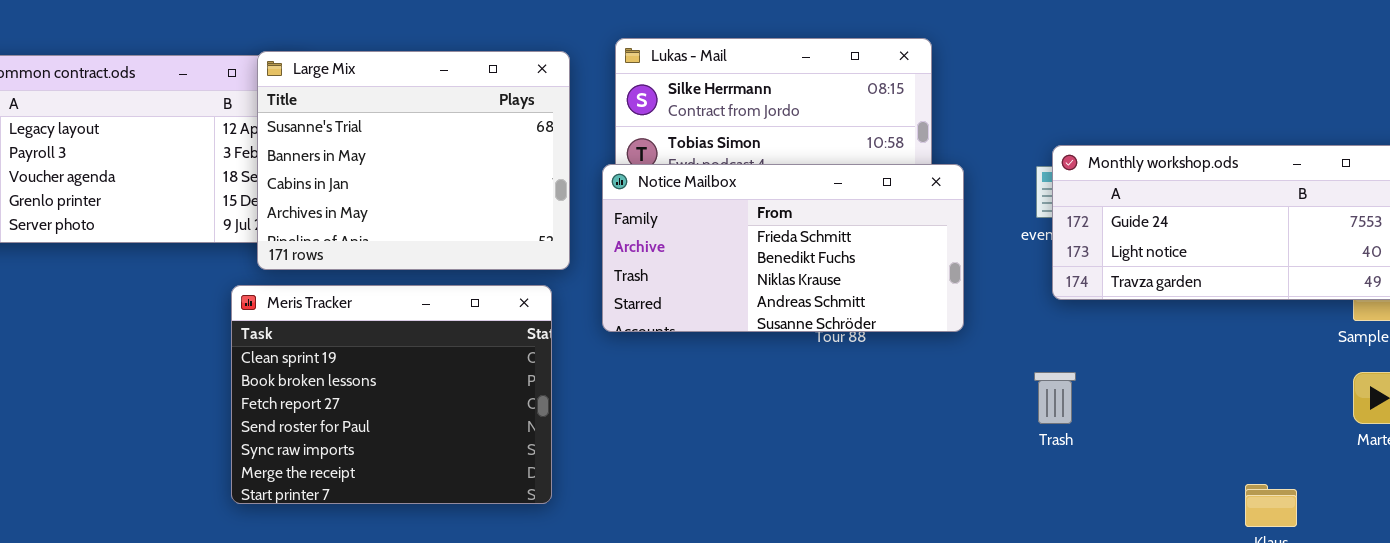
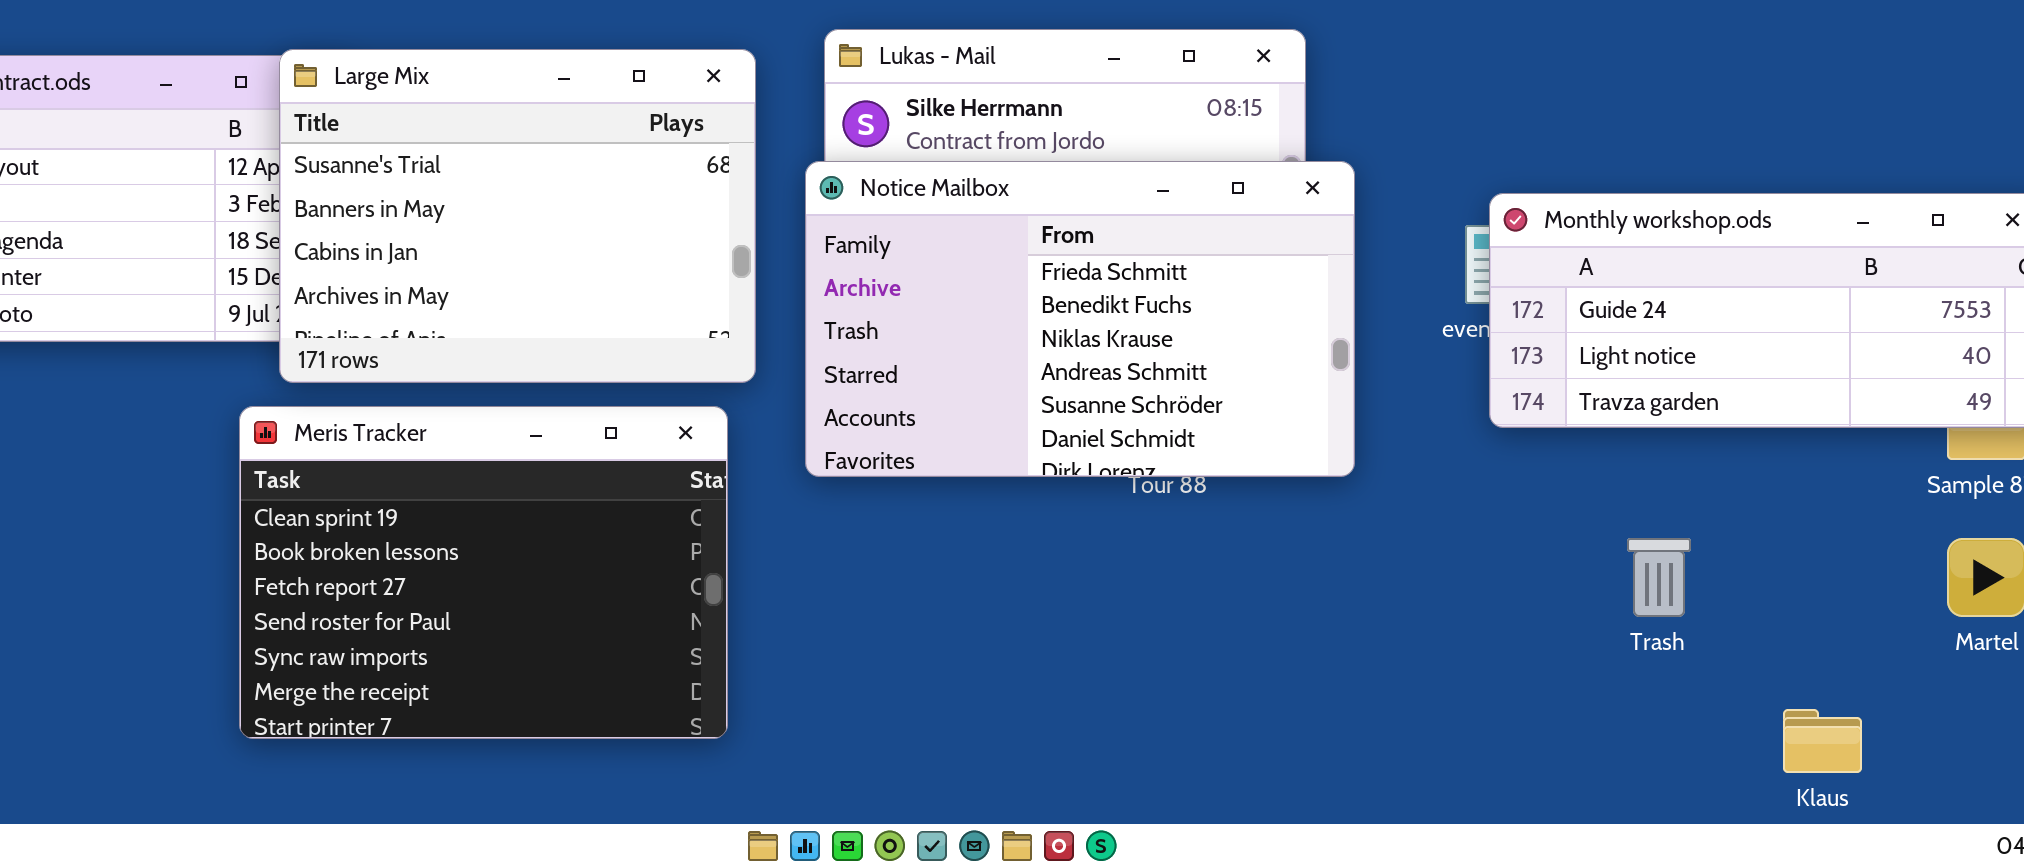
Notice Mailbox: [602,164,964,332] -> [805,161,1355,477], resized
Trash: [1034,372,1076,424] -> [1627,538,1691,617], moved

